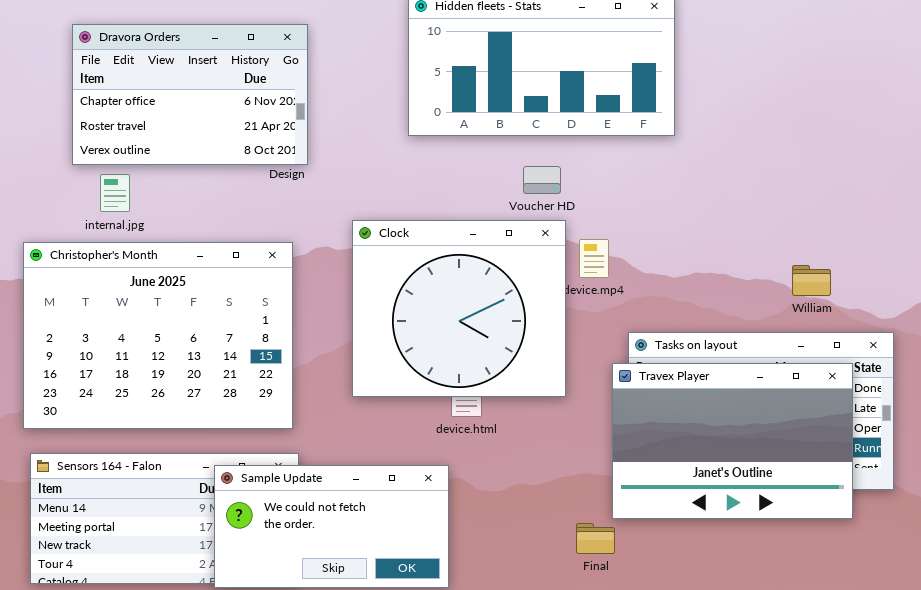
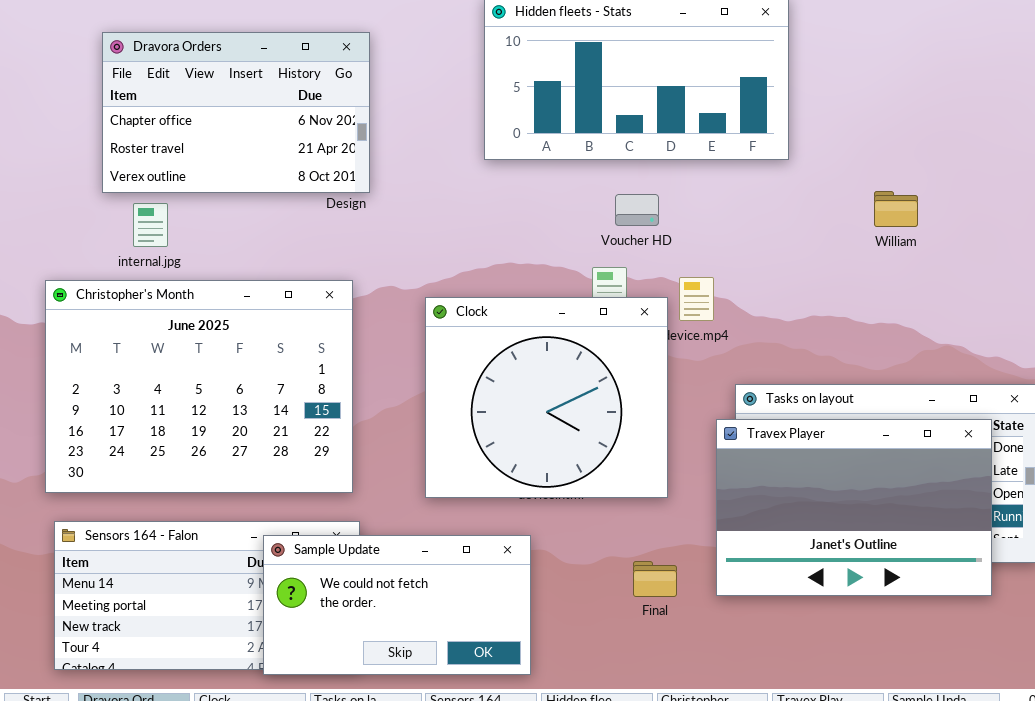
Clock: [352,220,566,397] -> [425,297,668,498], moved
William: [792,265,831,296] -> [874,191,918,227], moved
Final: [576,523,615,554] -> [633,561,677,597], moved

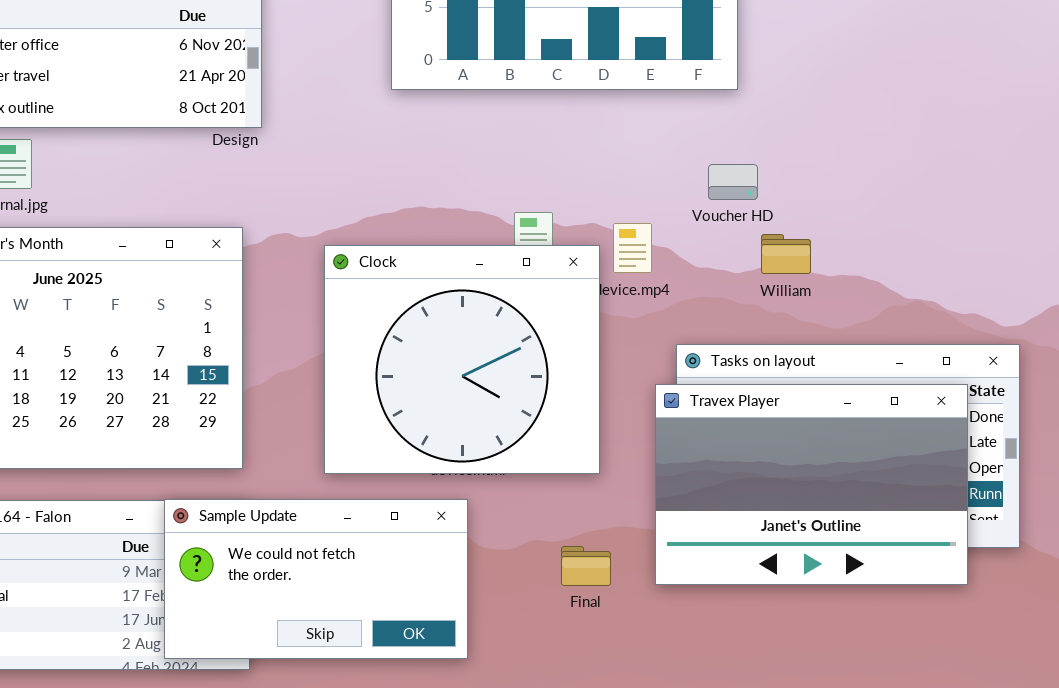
William: [874,191,918,227] -> [761,234,811,274], moved
Voucher HD: [615,194,659,226] -> [708,164,758,200], moved
Sample Update: [263,535,531,675] -> [164,499,468,659], moved

